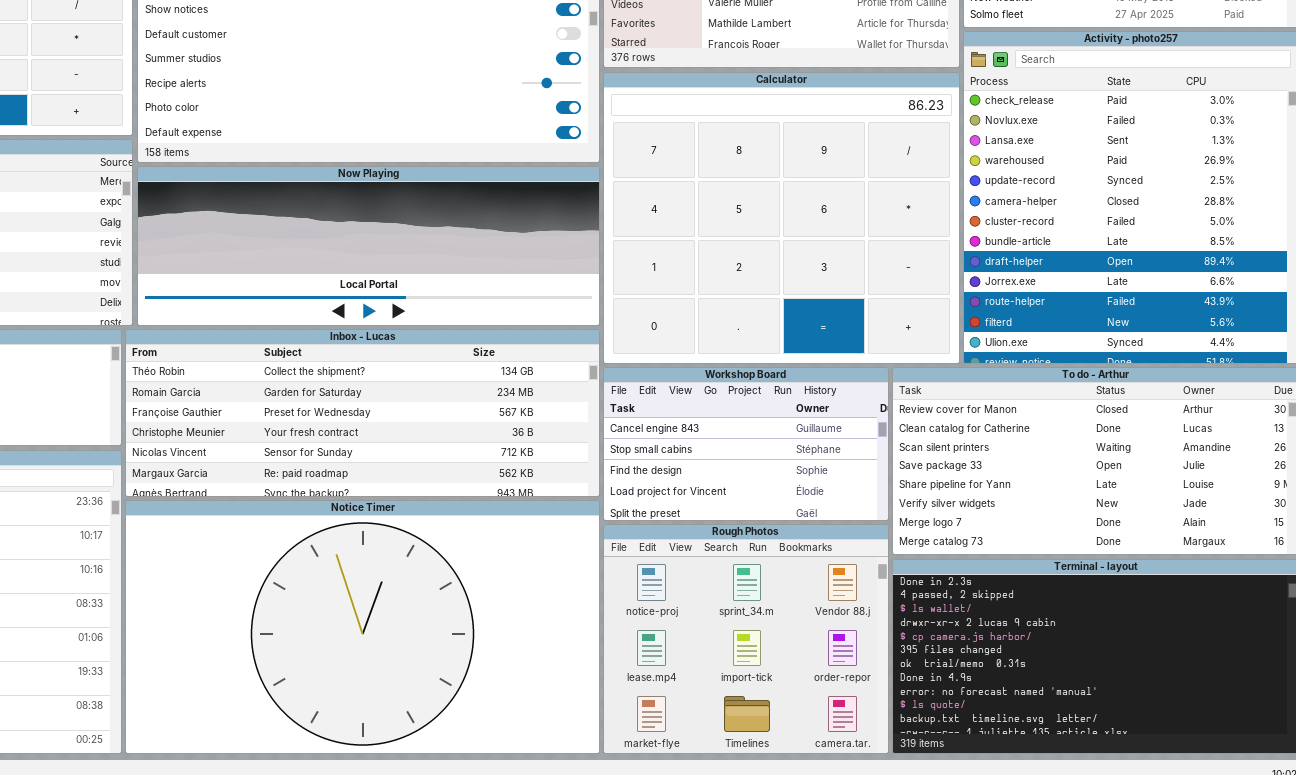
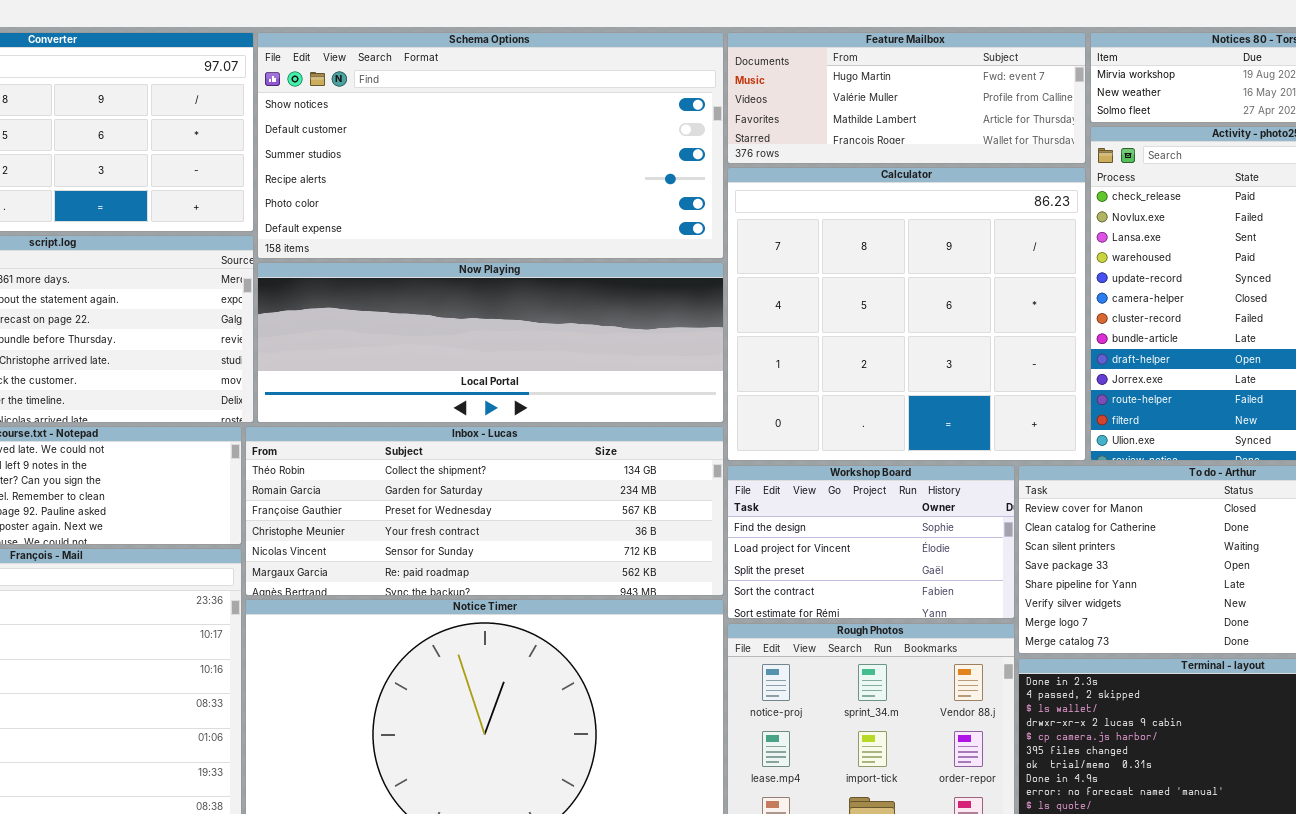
Workshop Board: [603,367,889,521] -> [727,465,1015,619], scrolled down 2 rows

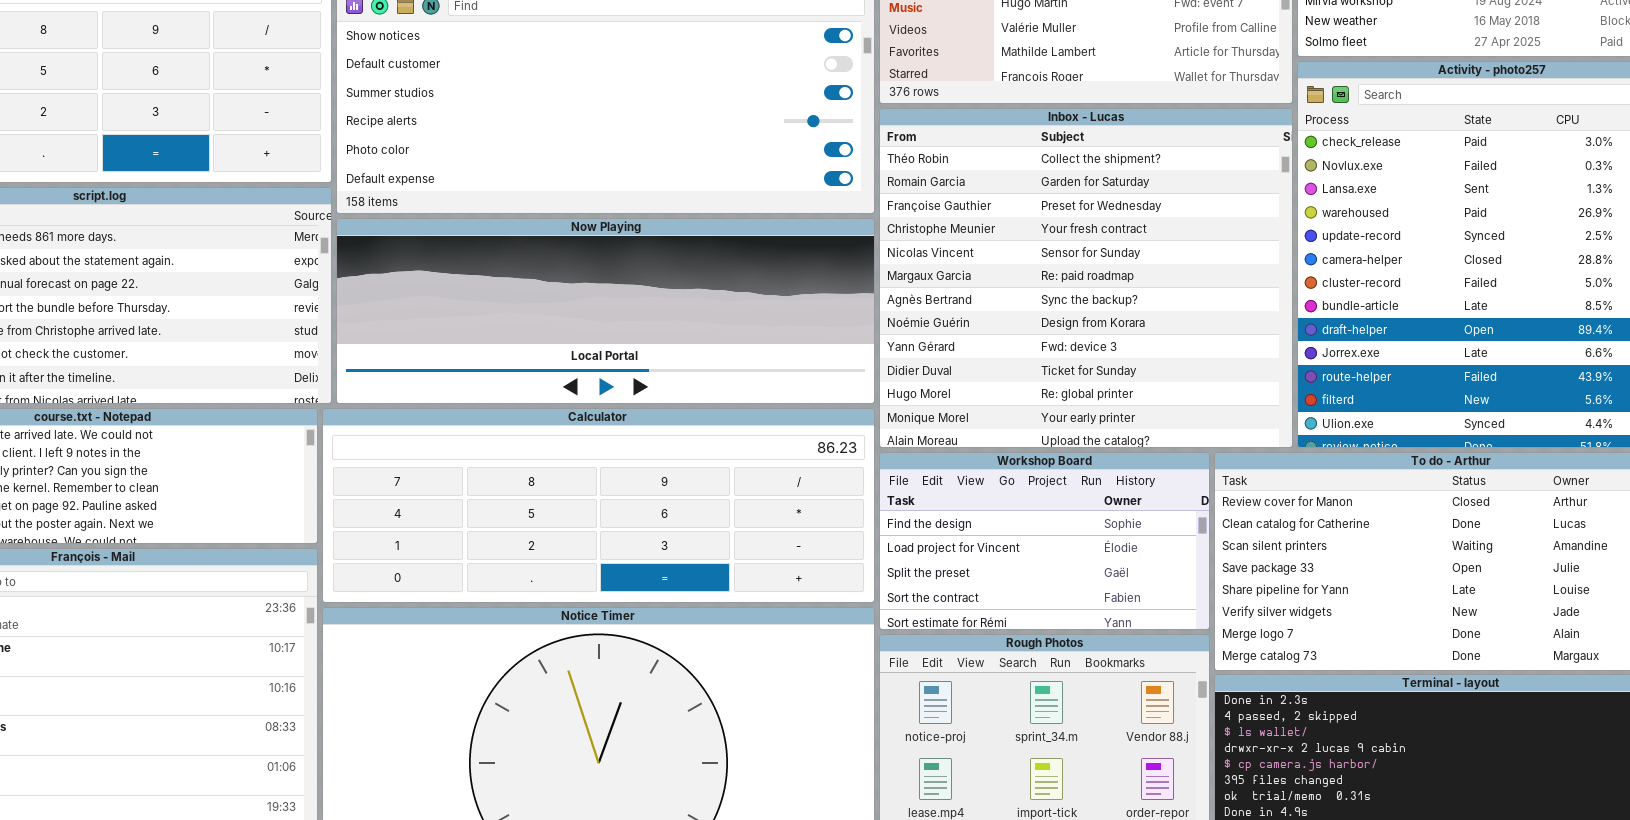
Calculator: [727,167,1086,461] -> [322,408,875,603], moved, resized
Inbox - Lucas: [245,426,724,596] -> [879,108,1293,448], moved, resized

